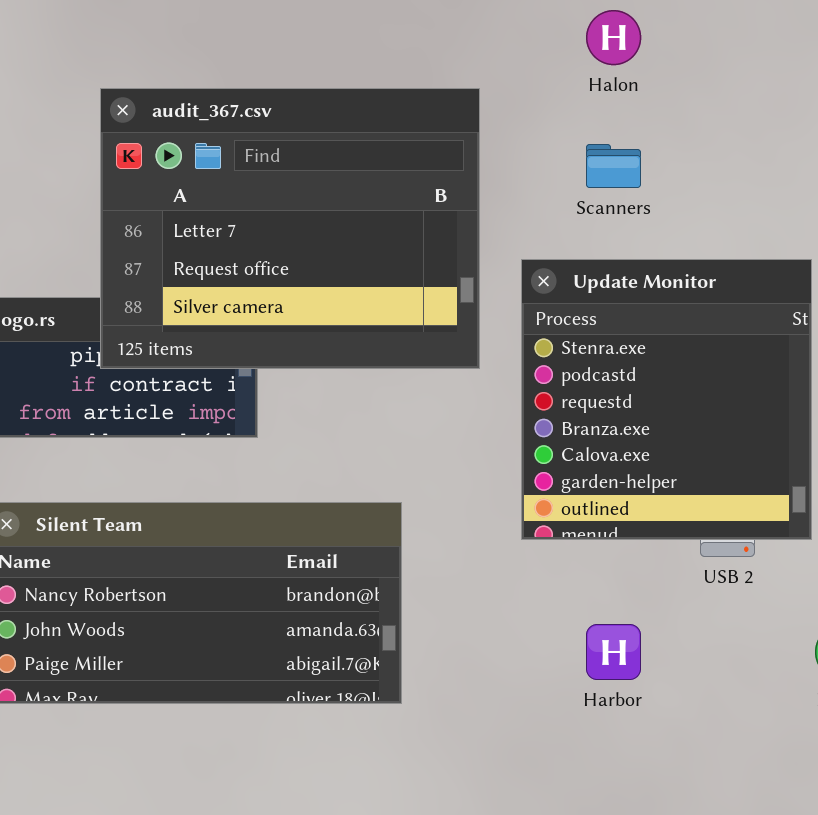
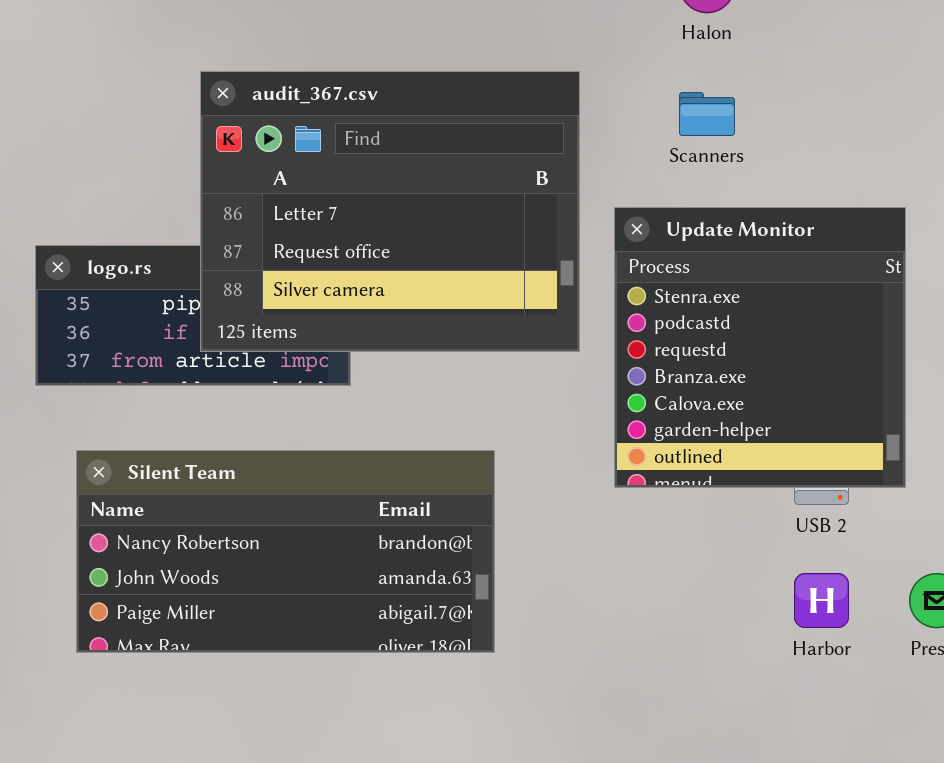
audit_367.csv: [100,88,480,369] -> [200,71,580,352], moved
Harbor: [586,624,641,680] -> [794,573,849,628], moved

